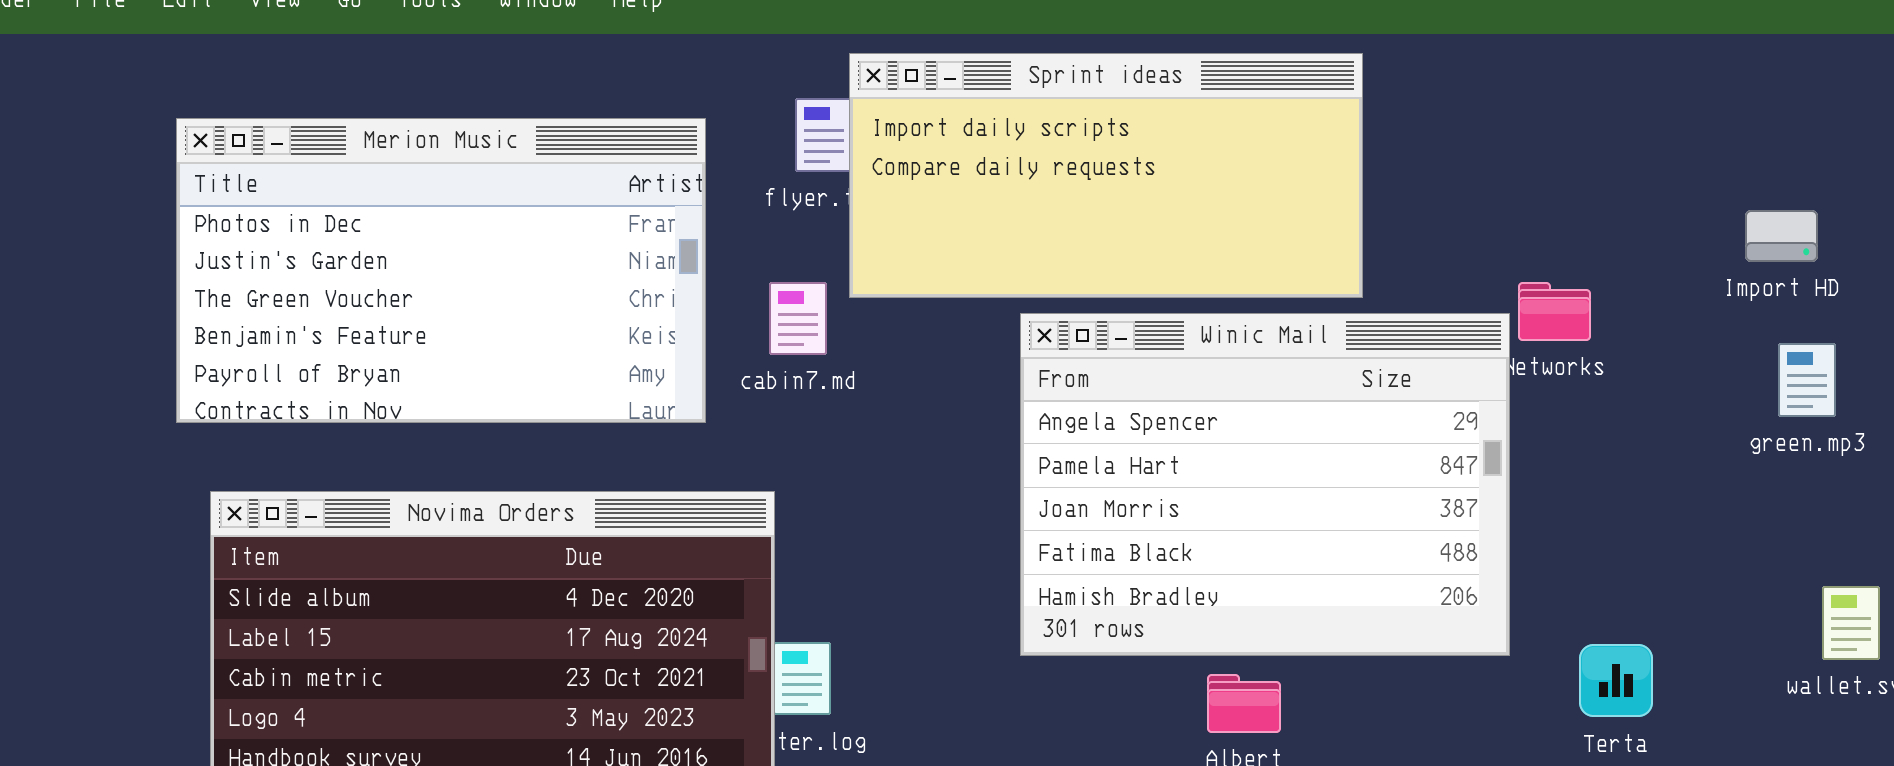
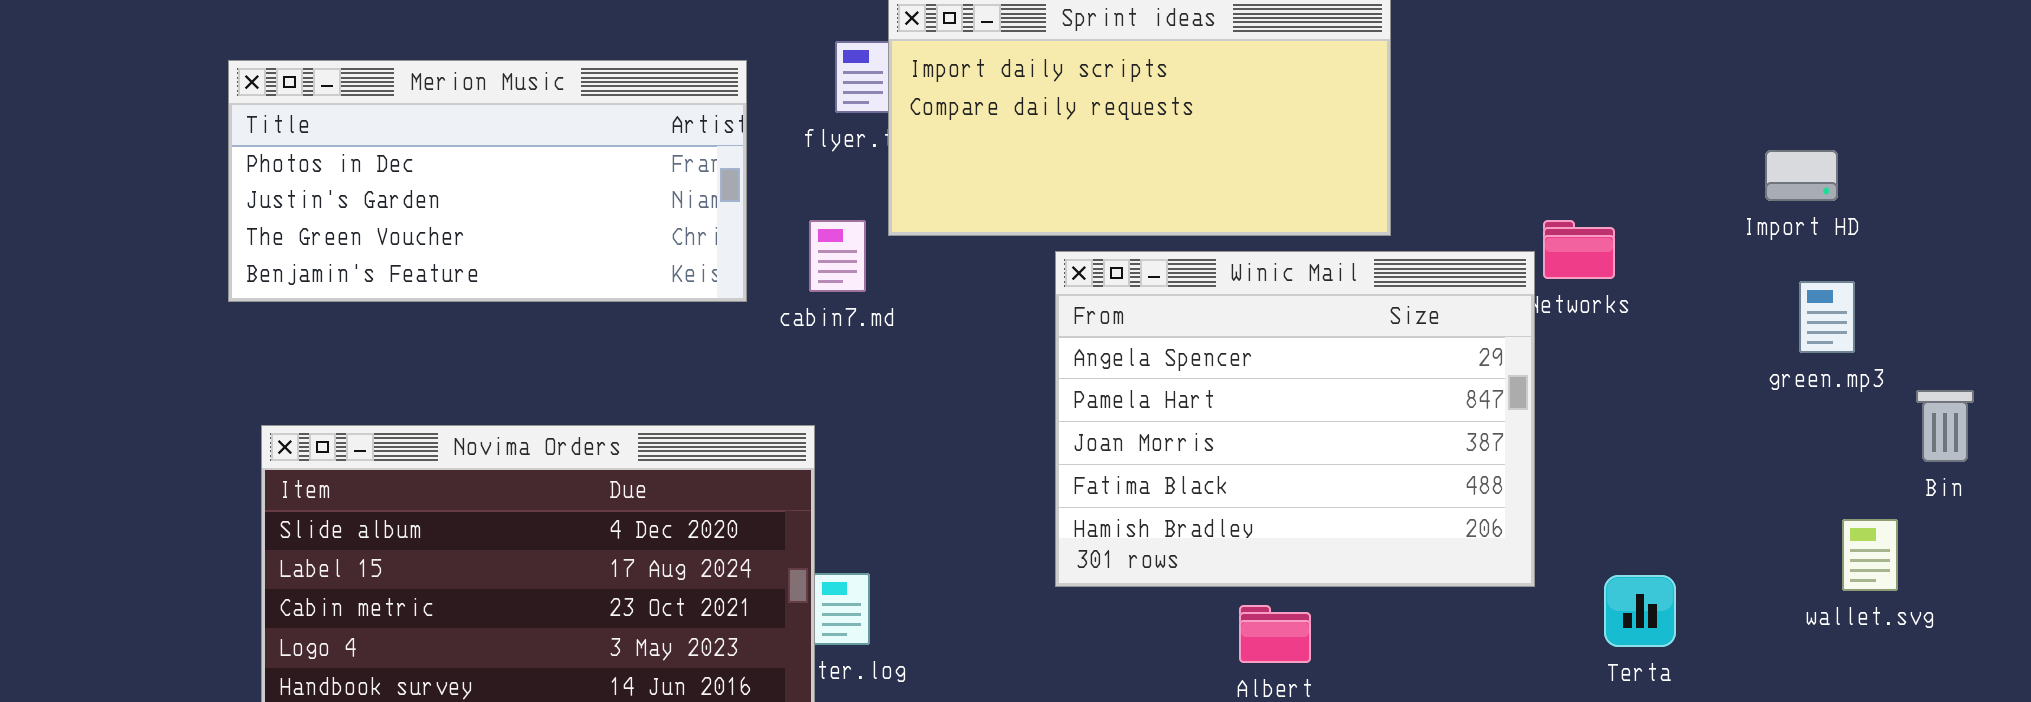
Merion Music: [176,118,706,423] -> [228,60,747,302], resized

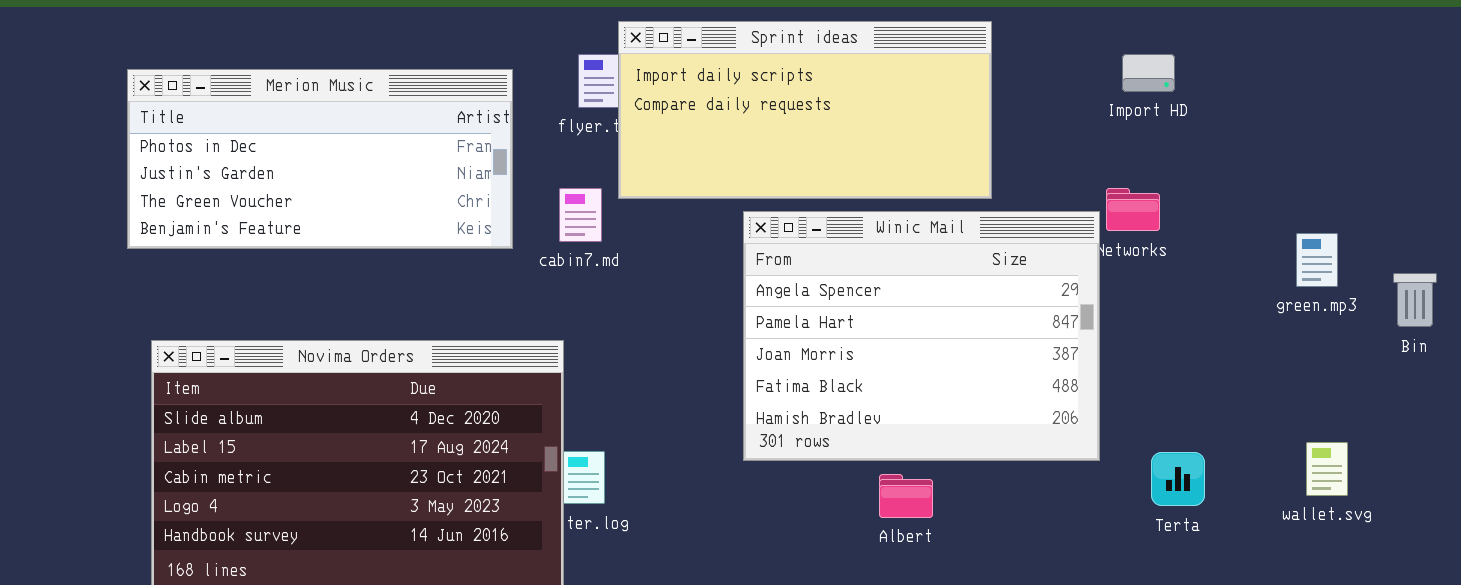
Import HD: [1765,150,1838,201] -> [1122,54,1175,92], moved
Bin: [1916,390,1974,462] -> [1393,273,1437,327], moved
wallet.svg: [1842,519,1898,591] -> [1306,442,1348,496], moved

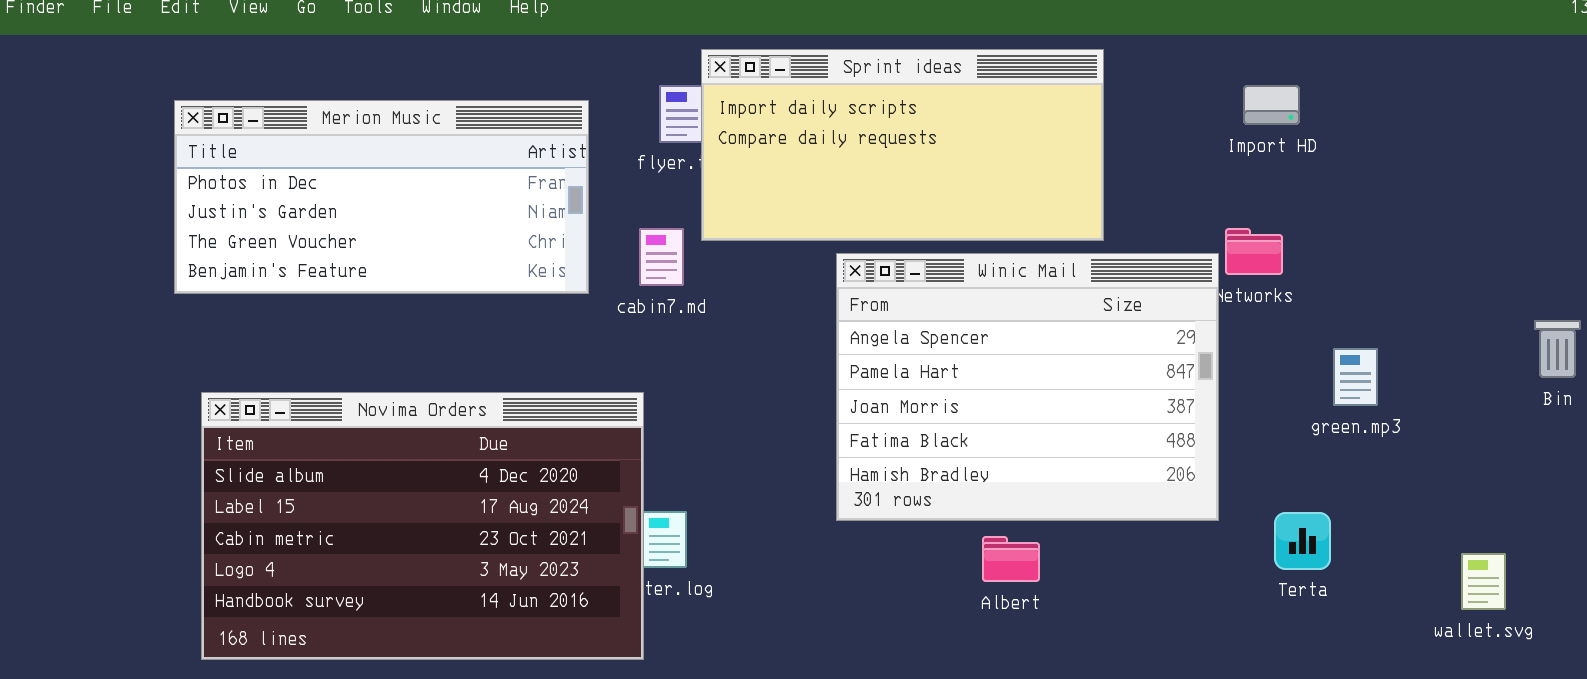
green.mp3: [1296,233,1338,287] -> [1333,348,1378,406], moved
wallet.svg: [1306,442,1348,496] -> [1461,553,1506,610], moved

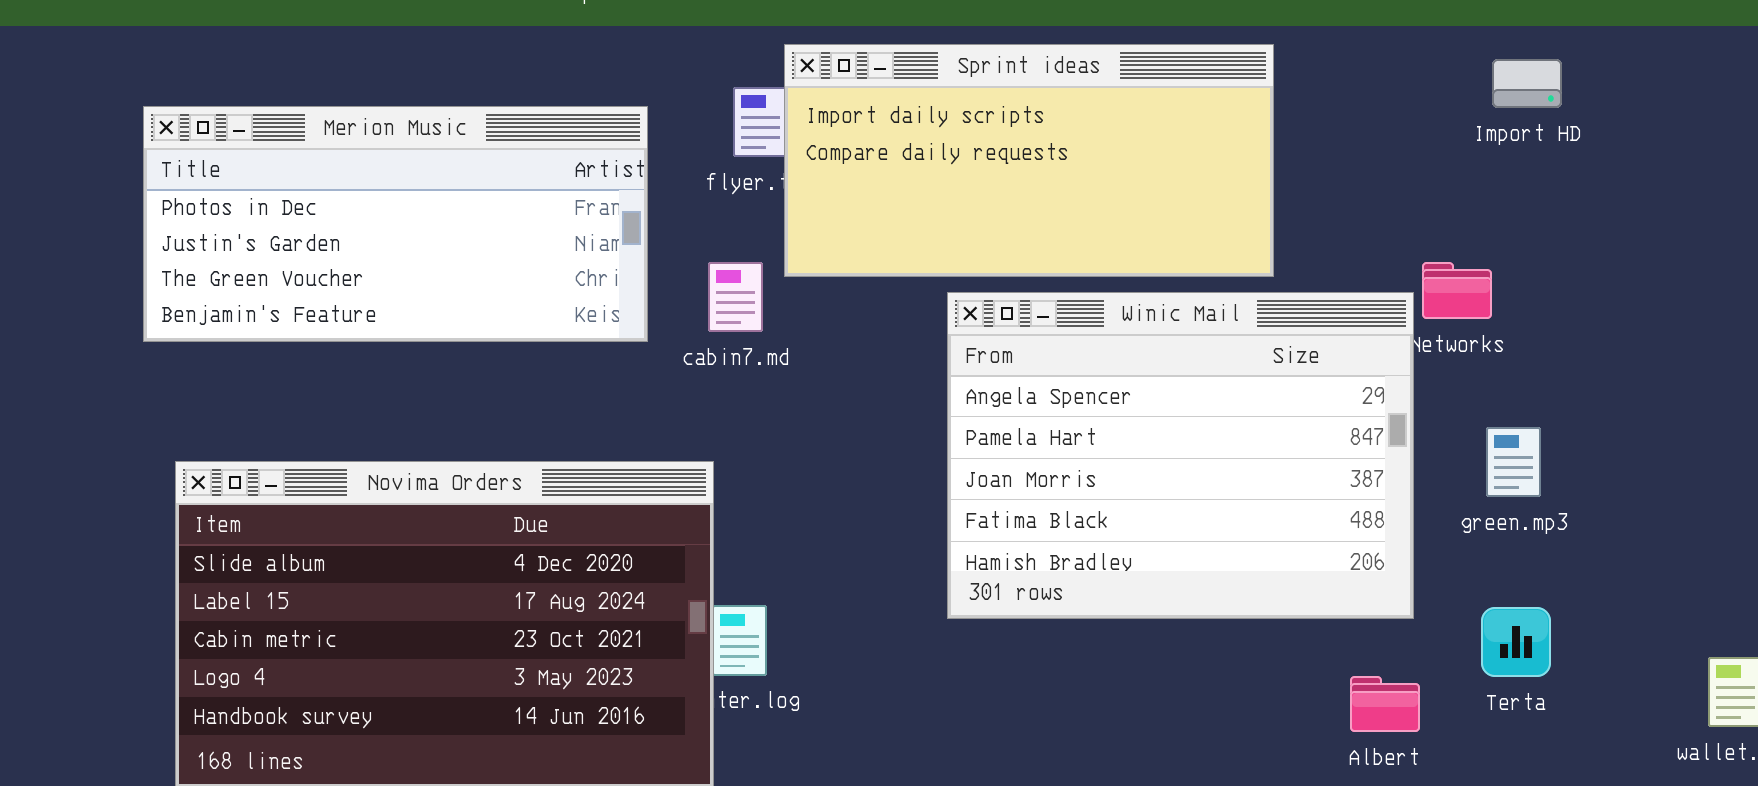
Import HD: [1243,85,1300,125] -> [1492,59,1562,108], moved
green.mp3: [1333,348,1378,406] -> [1486,427,1541,497], moved
Albert: [982,536,1040,582] -> [1350,676,1420,732], moved

